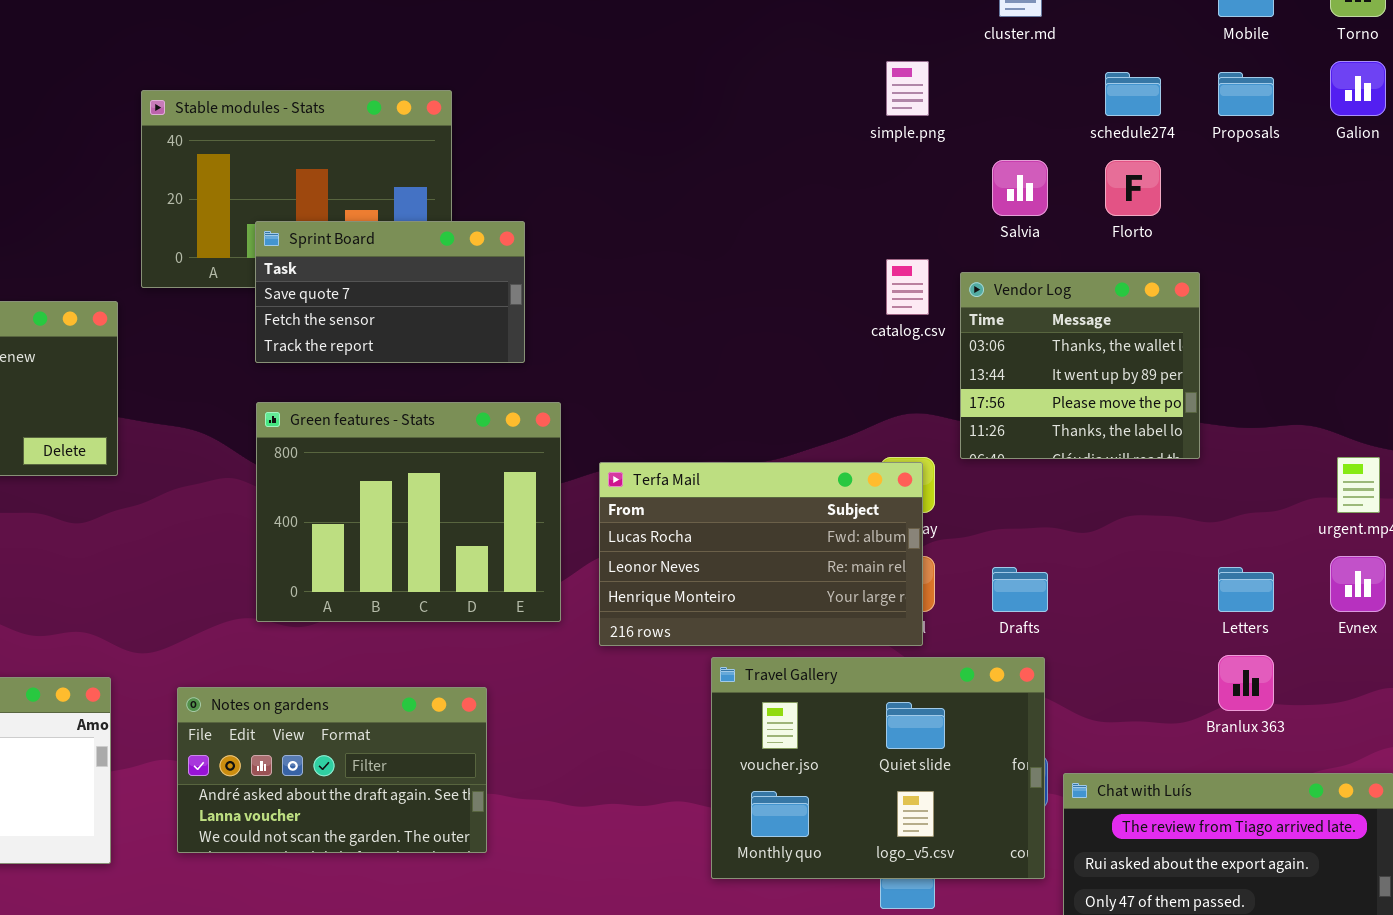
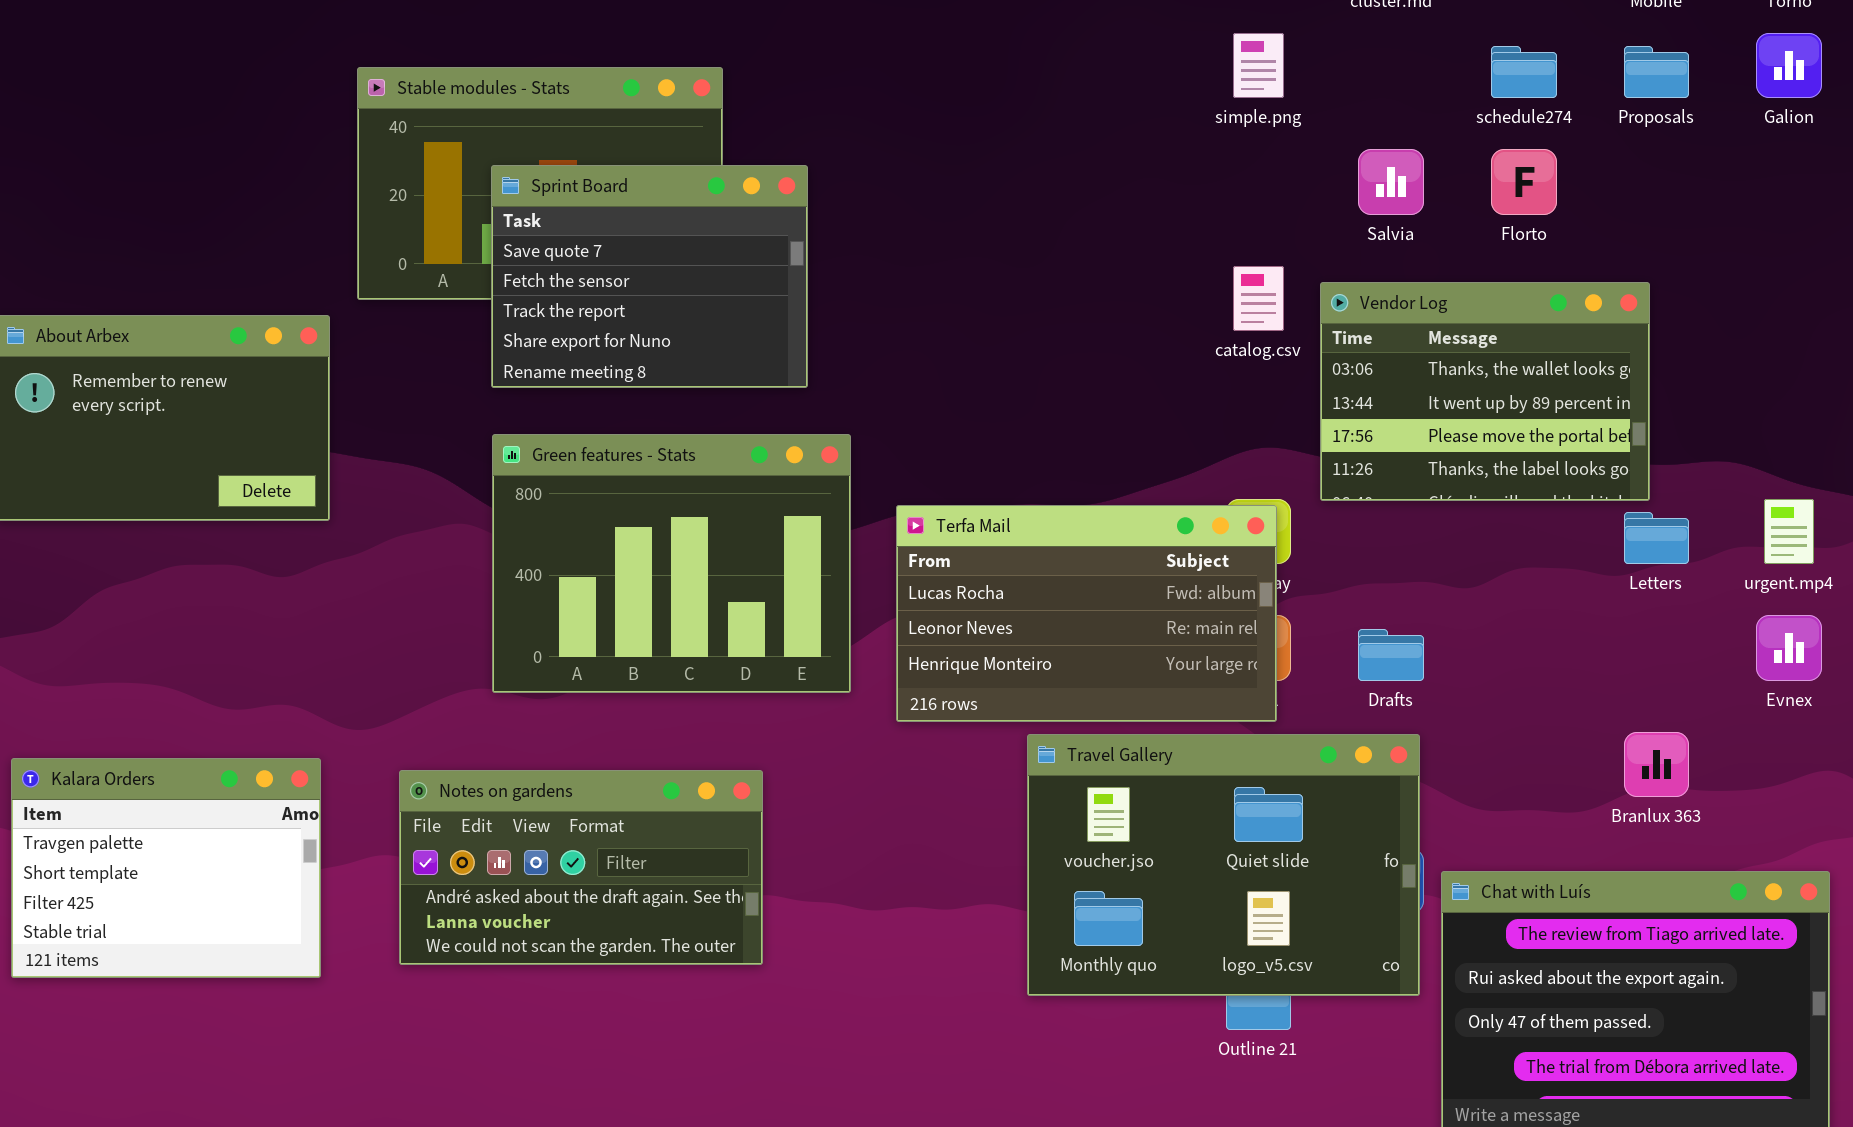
Sprint Board: [255,221,525,363] -> [491,165,808,388], resized
Vendor Log: [960,272,1200,459] -> [1320,282,1650,501], resized
Letters: [1218,567,1274,612] -> [1624,512,1689,564], moved

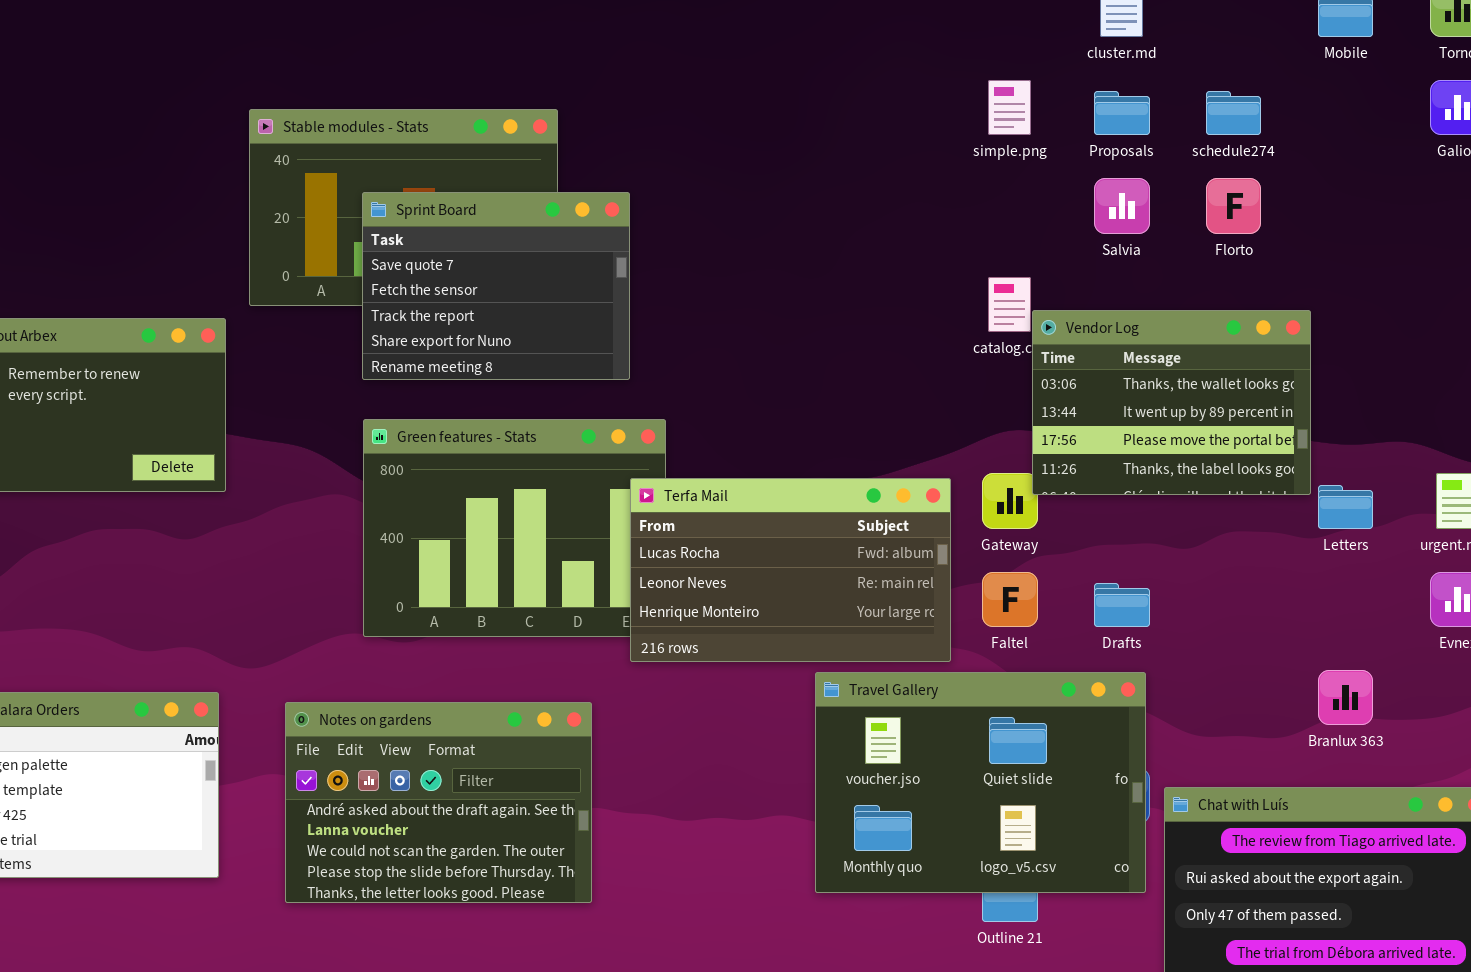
Proposals: [1624,46,1689,98] -> [1094,91,1150,135], moved
Vendor Log: [1320,282,1650,501] -> [1032,310,1311,495], moved
Terfa Mail: [896,505,1277,722] -> [630,478,951,662], moved
Notes on gardens: [399,770,763,965] -> [285,702,592,903], resized

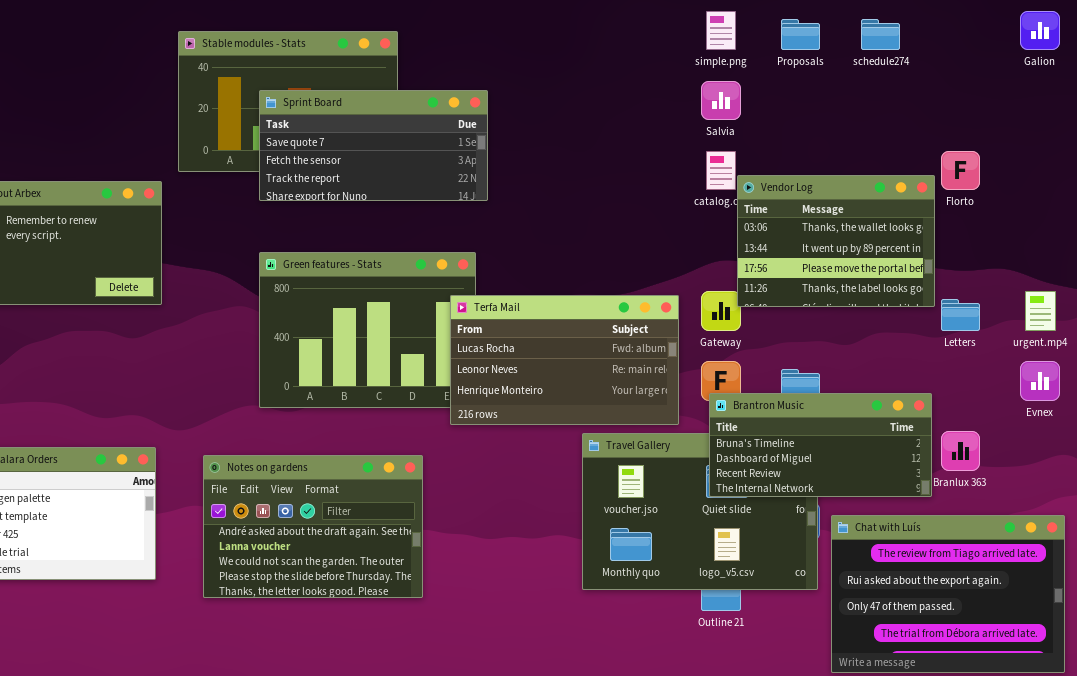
Salvia: [1094,178,1150,234] -> [701,81,741,120], moved
Florto: [1206,178,1261,234] -> [941,151,980,190], moved
Sprint Board: [362,192,630,380] -> [259,90,488,201], resized
Brantron Music: none -> [709,393,932,497], opened

